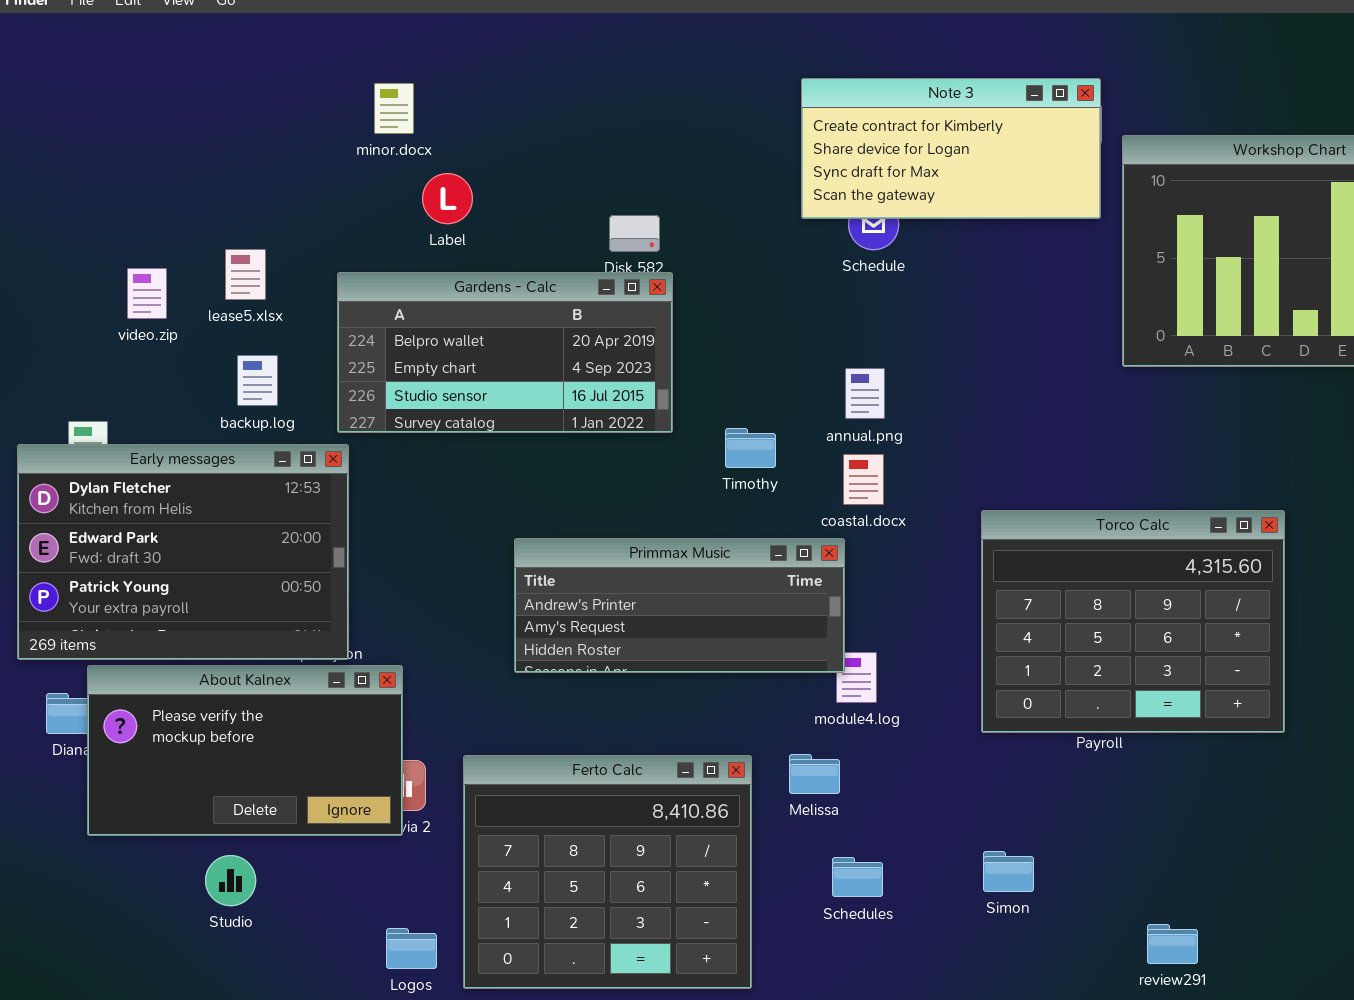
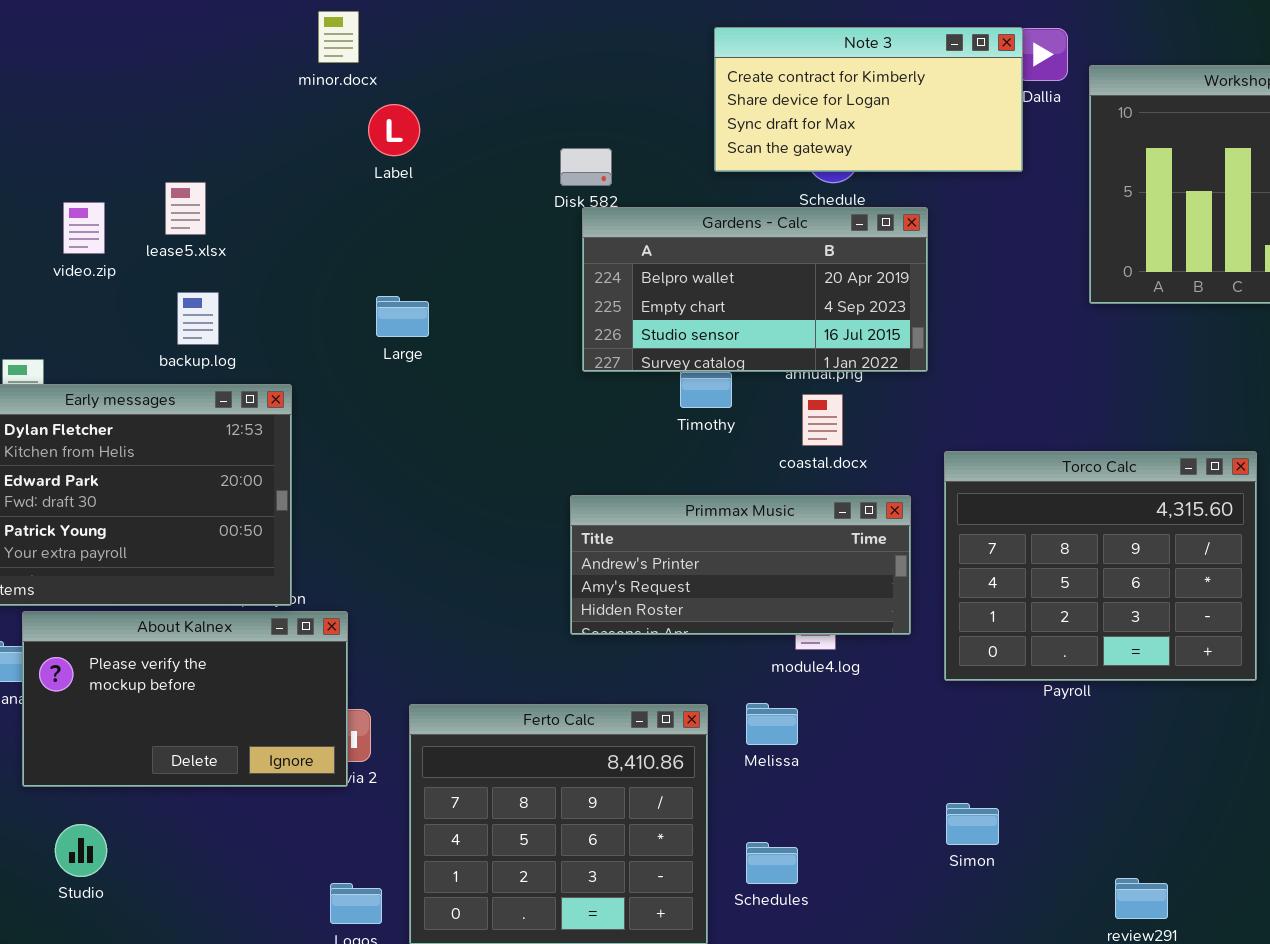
Note 3: [801,78,1101,219] -> [714,27,1023,172], moved
Gardens - Calc: [337,272,673,433] -> [582,207,928,372], moved
Primmax Music: [514,538,845,673] -> [570,495,911,635], moved
Studio: [205,855,256,906] -> [55,824,107,877], moved
Schedules: [832,857,883,897] -> [746,842,798,884], moved

